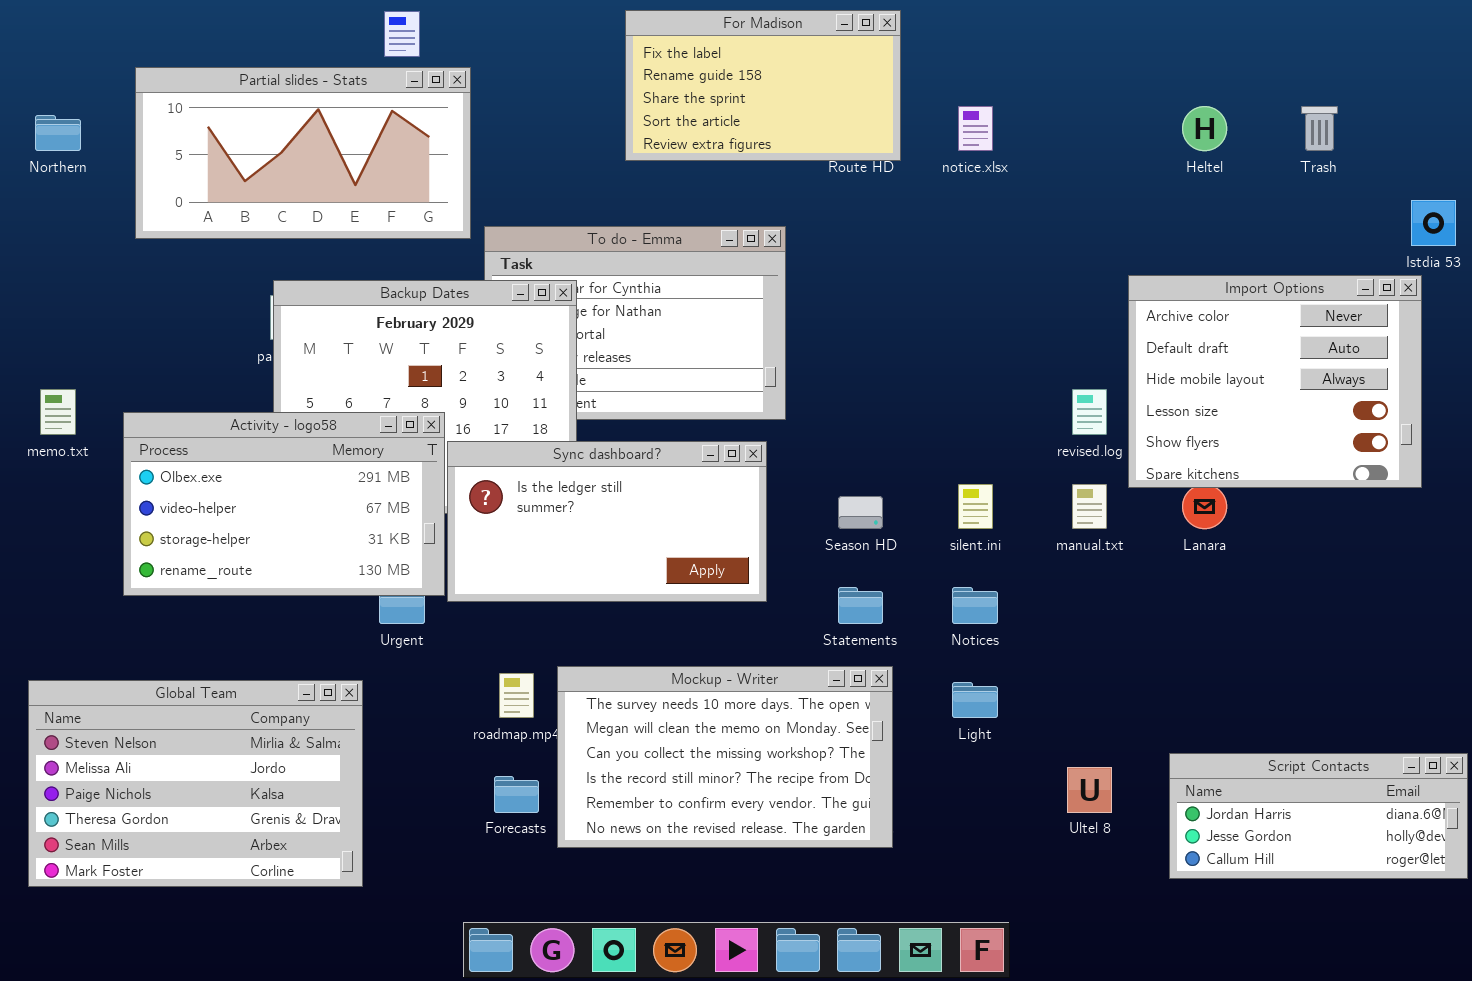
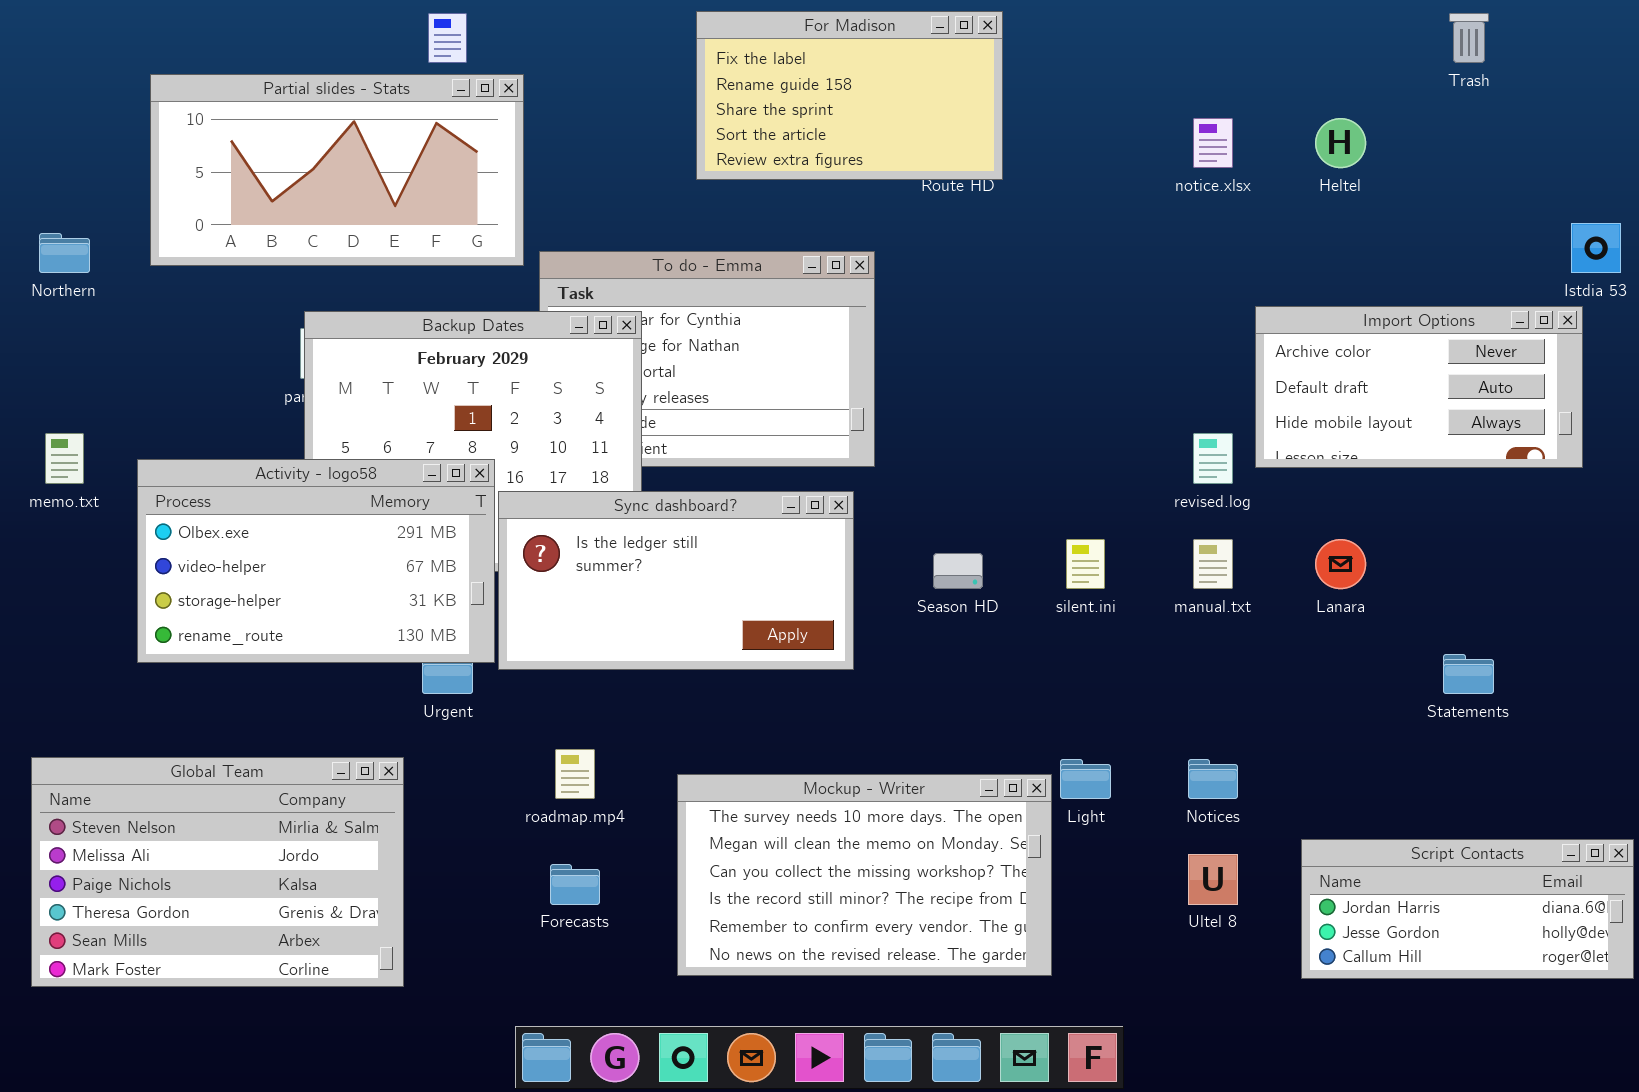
notice.xlsx: [958,106,993,151] -> [1193,118,1233,168], moved
Trash: [1301,106,1338,151] -> [1449,13,1489,63], moved
Northern: [35,115,81,151] -> [39,233,90,273], moved
Import Options: [1128,275,1422,488] -> [1255,306,1583,468], resized
Statements: [838,587,883,624] -> [1443,654,1494,694], moved
Notices: [952,587,998,624] -> [1188,759,1238,799], moved
Mockup - Writer: [557,666,893,848] -> [677,774,1052,976], moved

